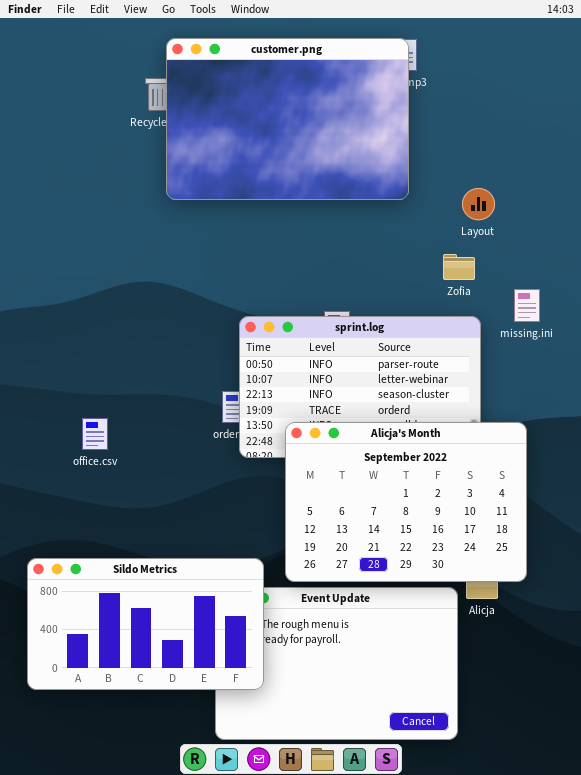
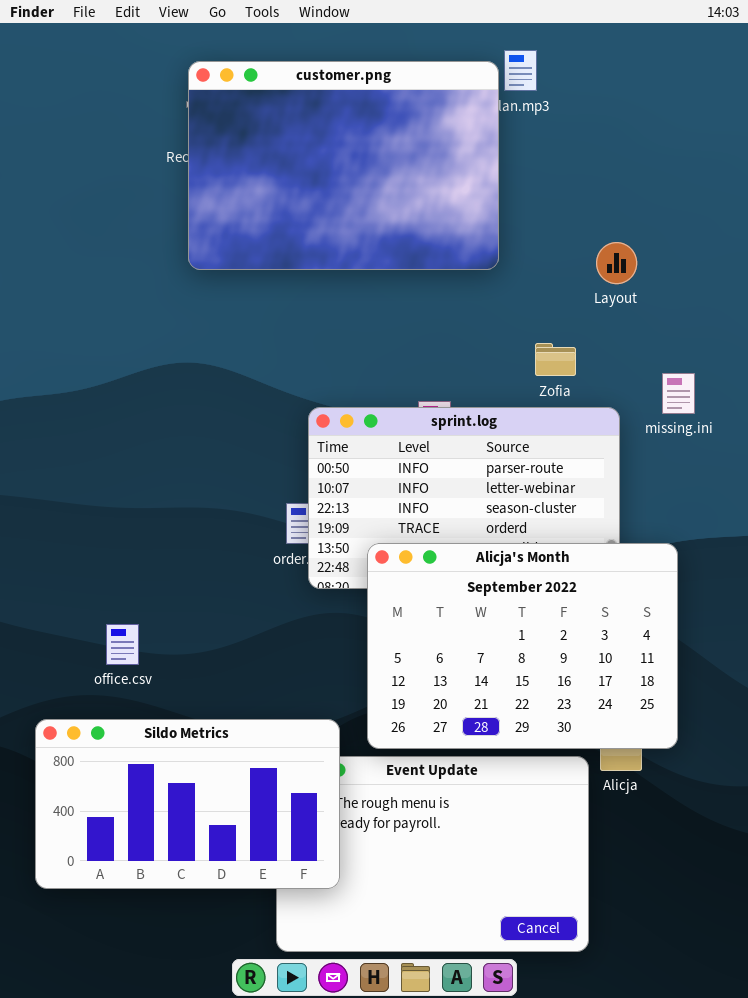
customer.png: [166,38,409,200] -> [188,61,499,270], moved
Zofia: [443,254,475,280] -> [535,343,576,376], moved
office.csv: [82,418,108,450] -> [106,624,139,665], moved

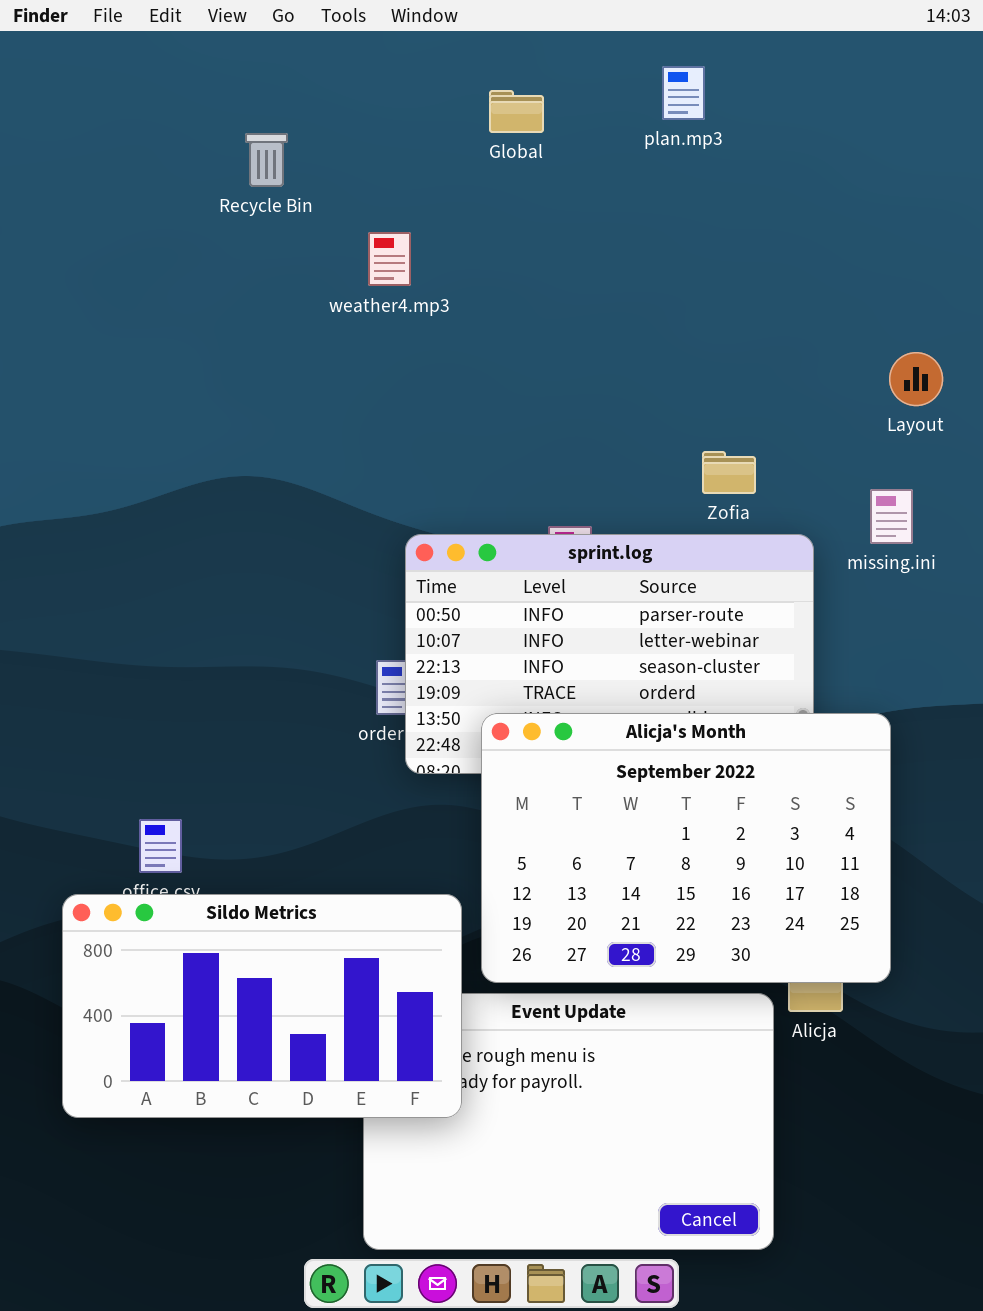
customer.png: [188,61,499,270] -> none, closed
Layout: [596,242,637,284] -> [889,352,943,406], moved
Sildo Metrics: [35,719,340,889] -> [62,894,462,1118], moved

